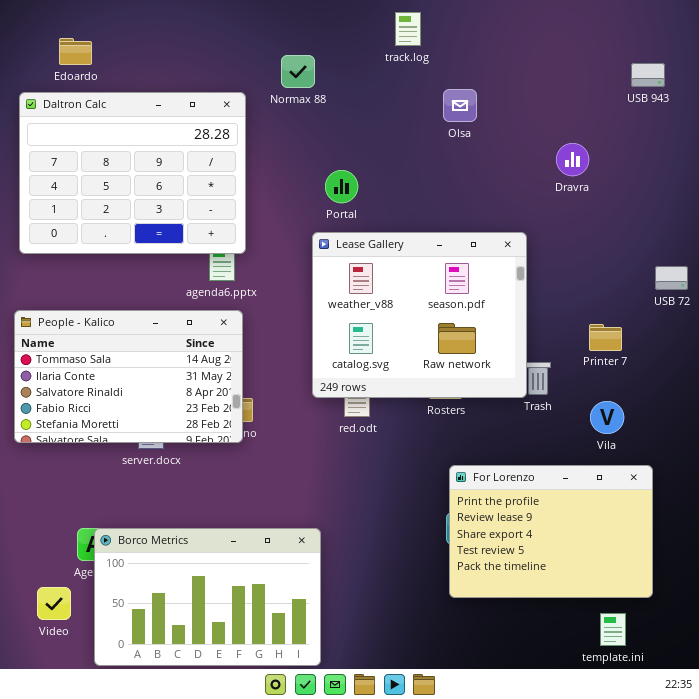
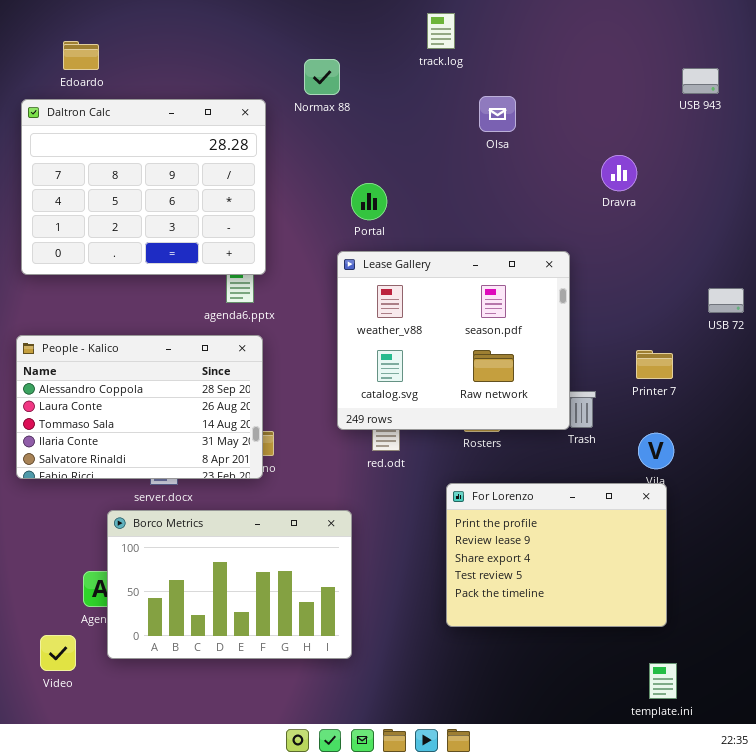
People - Kalico: [14,310,243,443] -> [16,335,263,479], scrolled up 2 rows
For Lorenzo: [449,465,653,598] -> [446,483,667,627], moved
Borco Metrics: [94,528,321,666] -> [107,510,352,659], moved

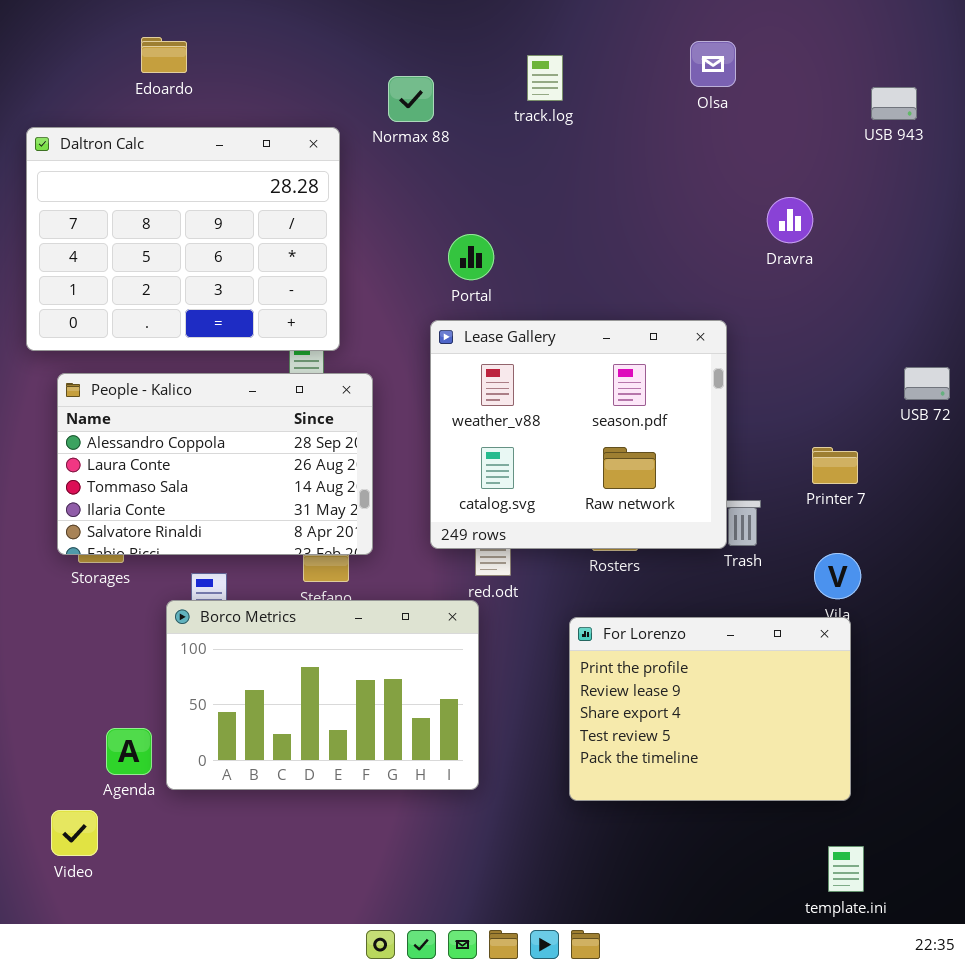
track.log: [427,13,455,49] -> [527,55,563,101], moved
Edoardo: [63,41,99,70] -> [141,37,187,73], moved
Olsa: [479,96,516,132] -> [690,41,736,87], moved
People - Kalico: [16,335,263,479] -> [57,373,373,555], moved
Borco Metrics: [107,510,352,659] -> [166,600,479,790], moved

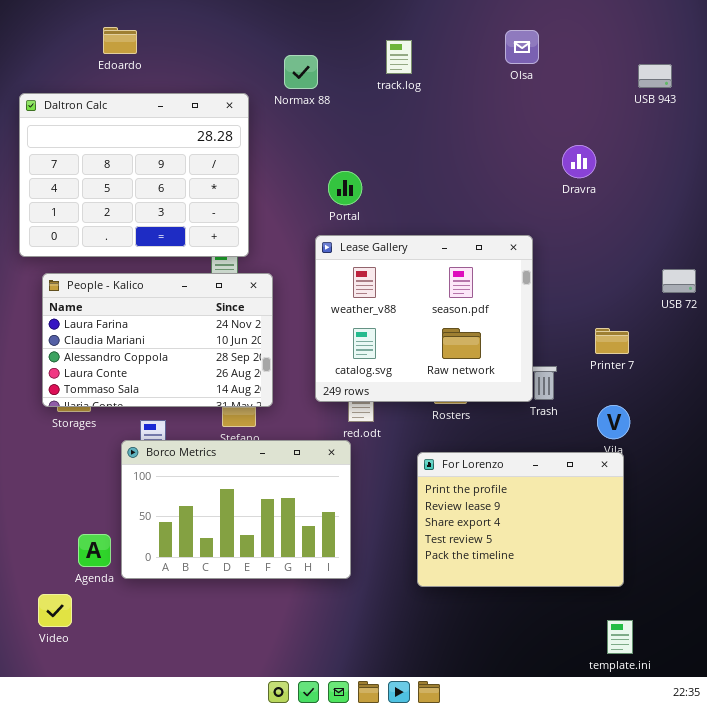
People - Kalico: [57,373,373,555] -> [42,273,273,407], scrolled up 2 rows

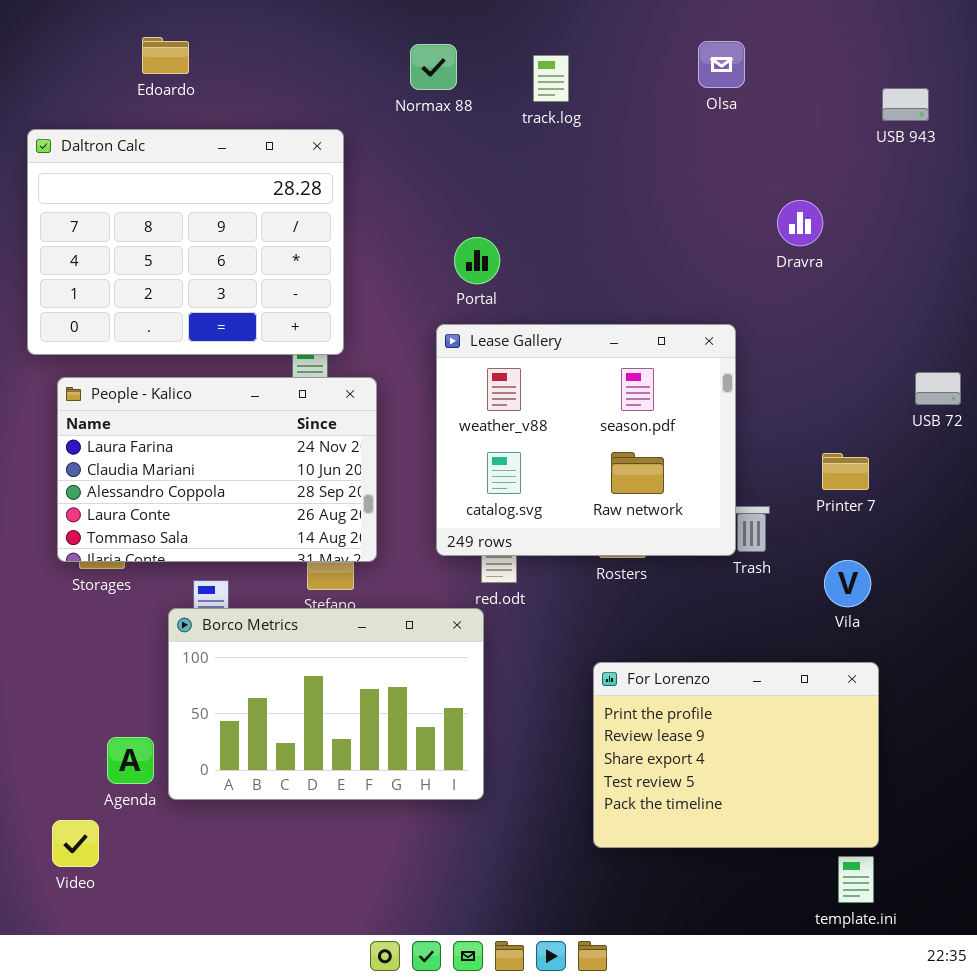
Normax 88: [284,55,318,89] -> [410,44,457,90], moved
For Lorenzo: [417,452,624,587] -> [593,662,879,848], moved

